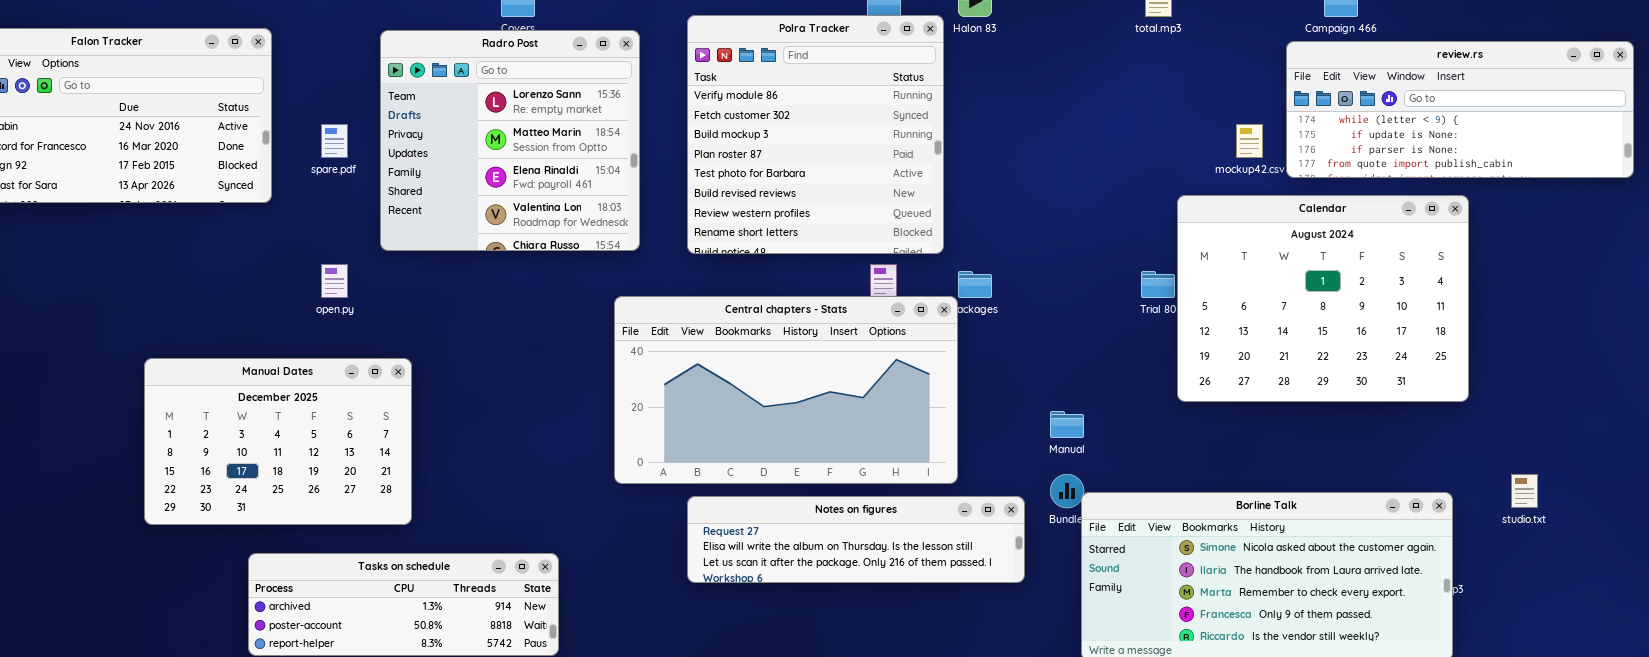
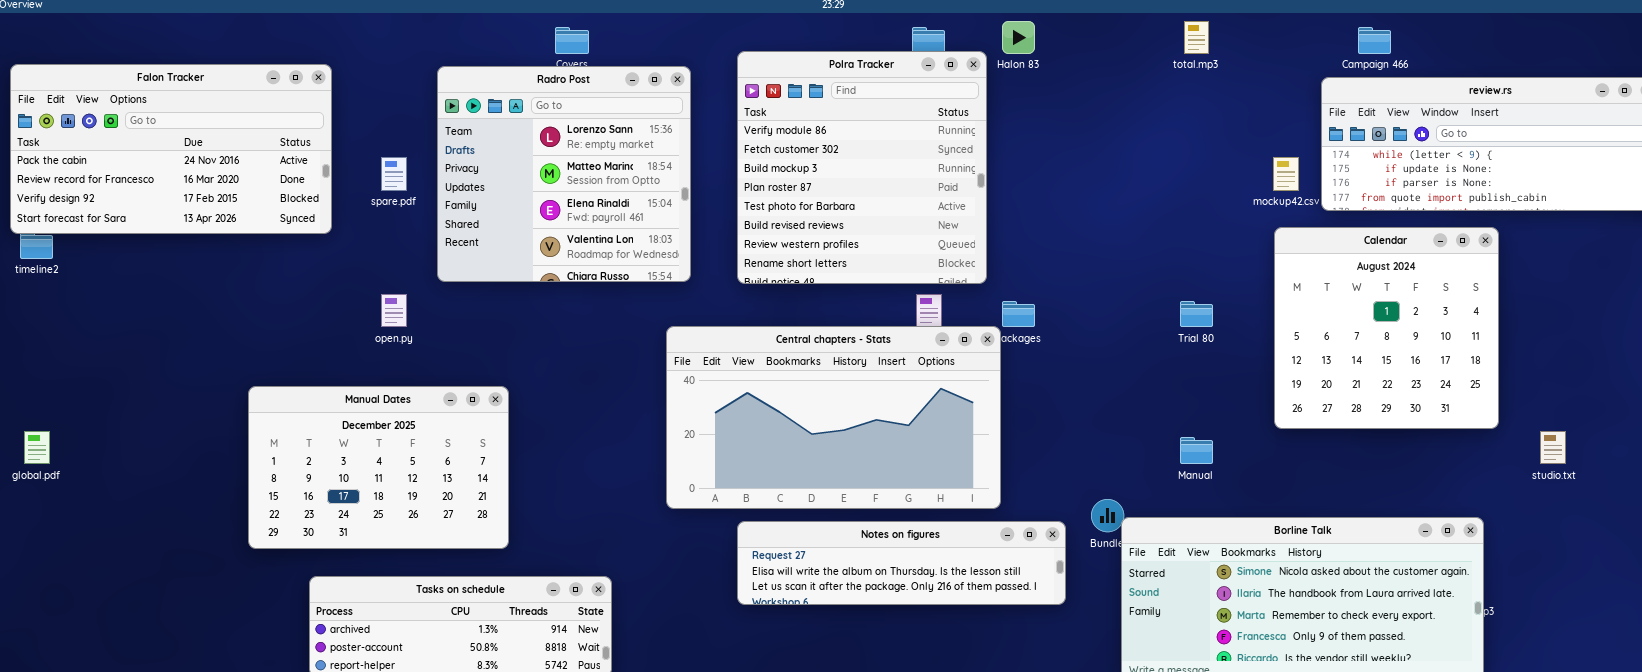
Calendar: [1177,195,1469,402] -> [1274,227,1499,429], resized
Manual Dates: [144,358,412,525] -> [248,386,509,549], moved
Manual: [1050,411,1084,438] -> [1180,437,1213,464], moved
studio.txt: [1511,474,1538,508] -> [1540,431,1566,464], moved

